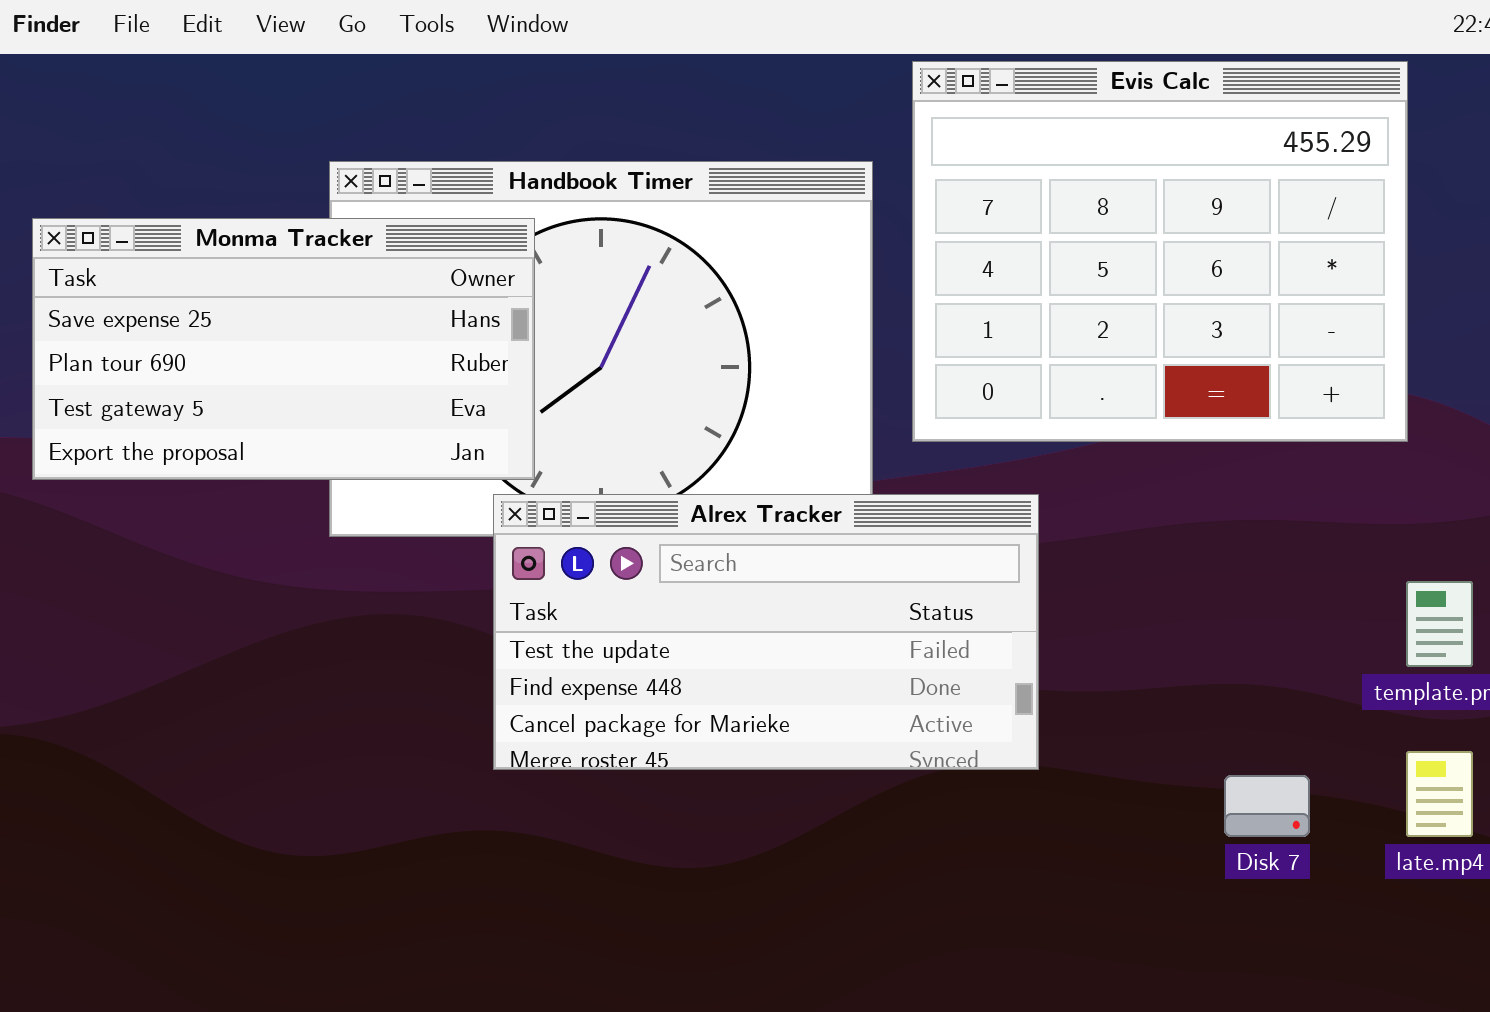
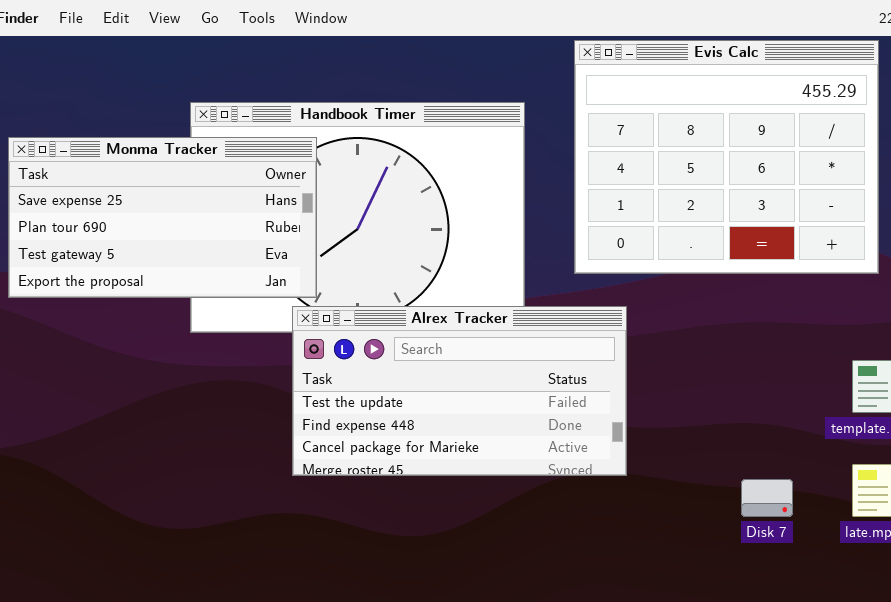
Evis Calc: [912,61,1408,442] -> [574,40,879,274], moved

